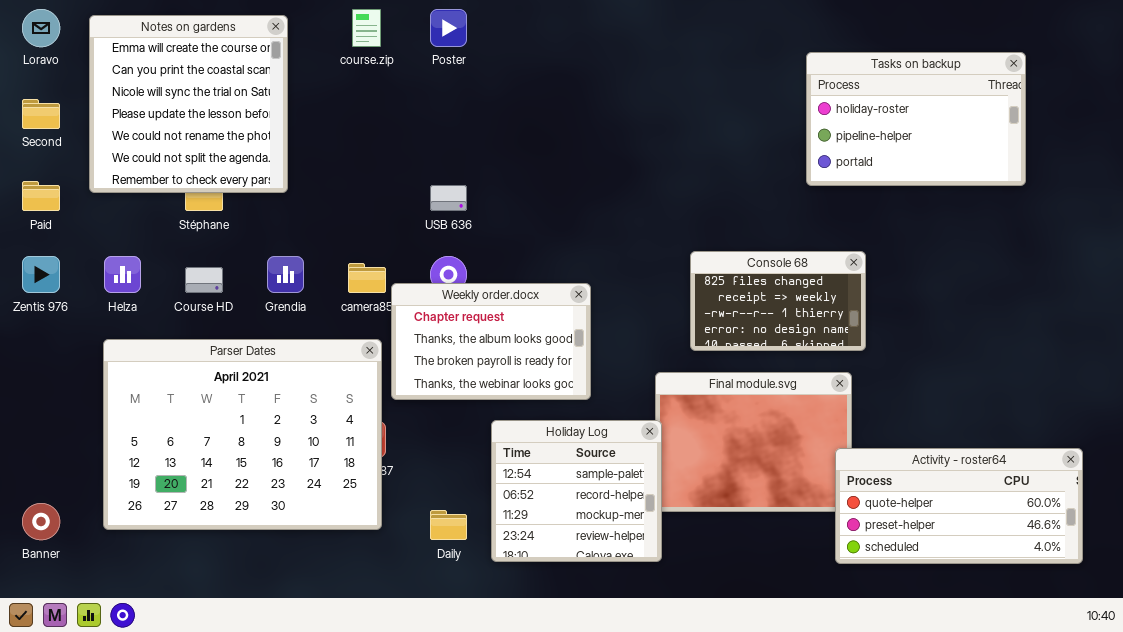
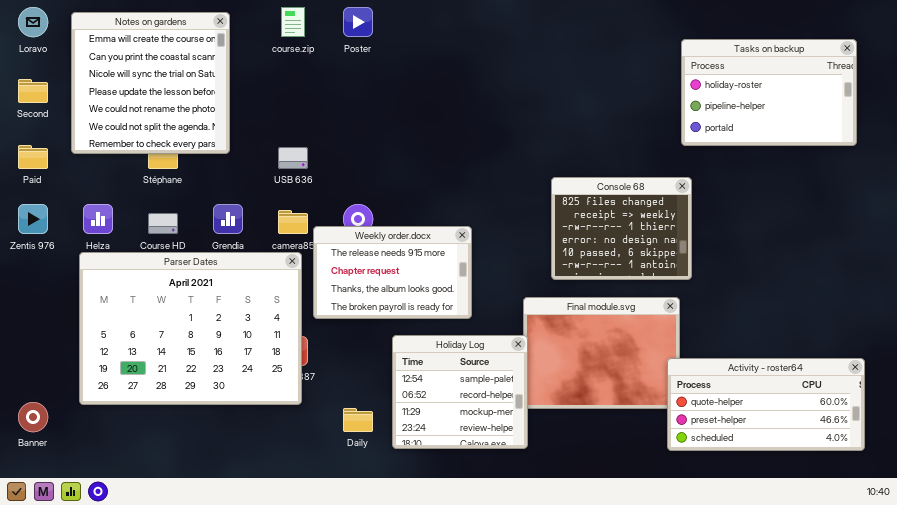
Tasks on backup: [806,52,1026,186] -> [681,39,857,146], moved
USB 636: [430,185,467,211] -> [278,147,308,169], moved
Console 68: [690,251,866,351] -> [551,177,692,280], resized
Weekly order.docx: [391,283,591,400] -> [313,226,472,319], scrolled up 1 row
Parser Dates: [103,339,382,530] -> [79,252,302,405], moved

